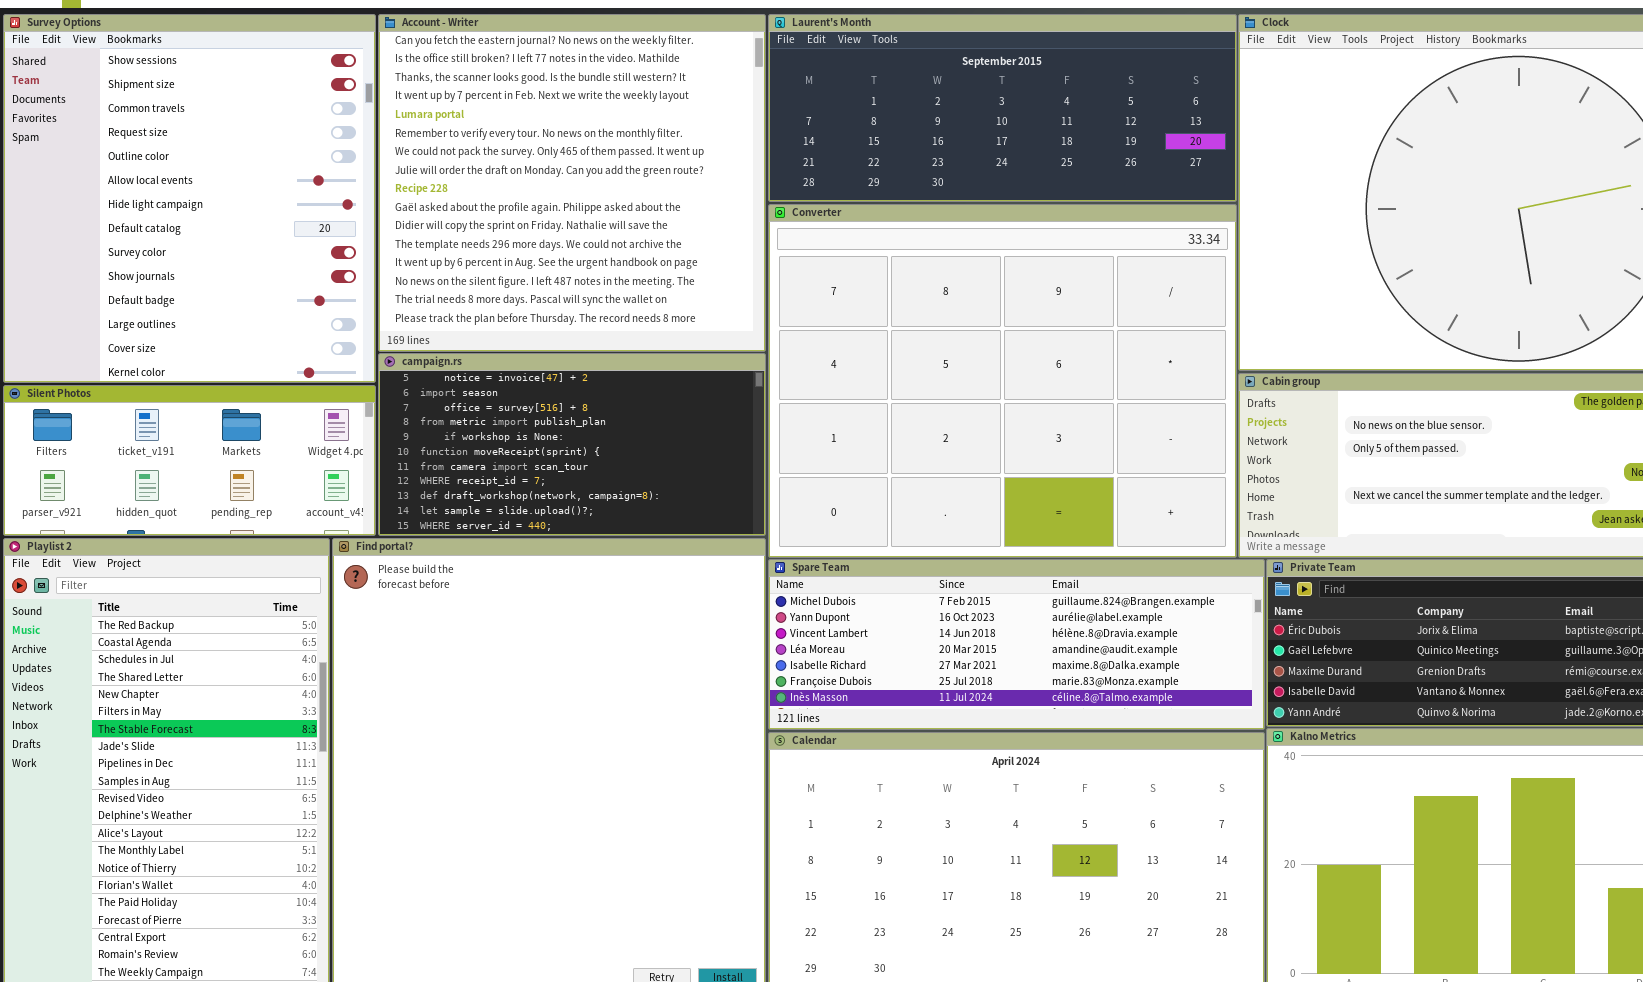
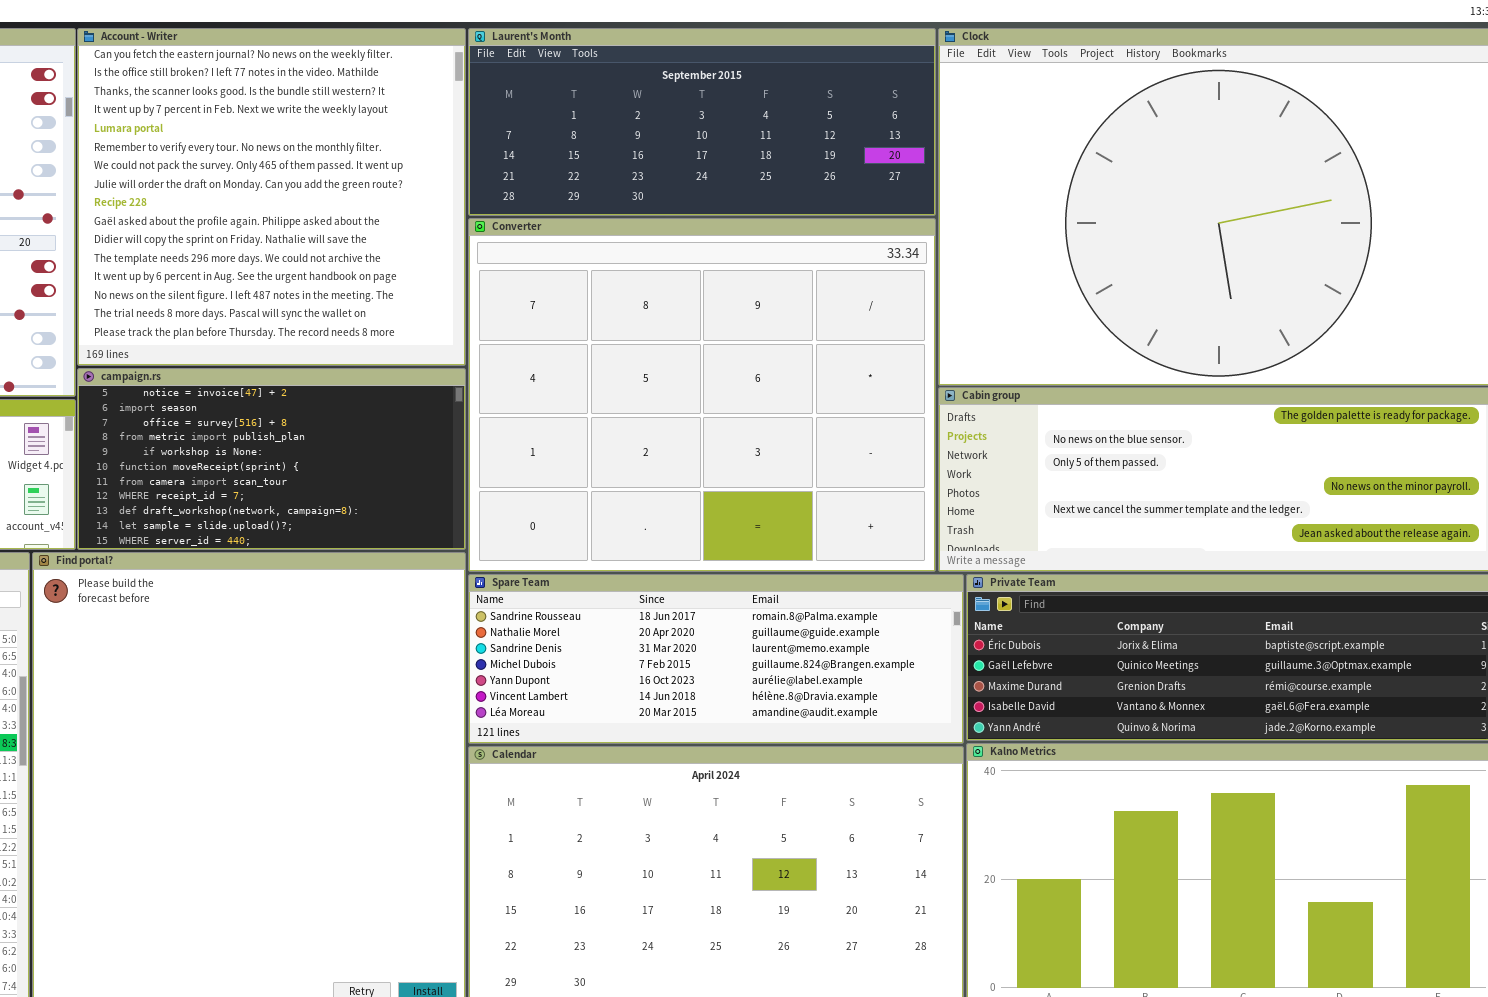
Spare Team: [768,559,1265,730] -> [468,574,964,744], scrolled up 3 rows

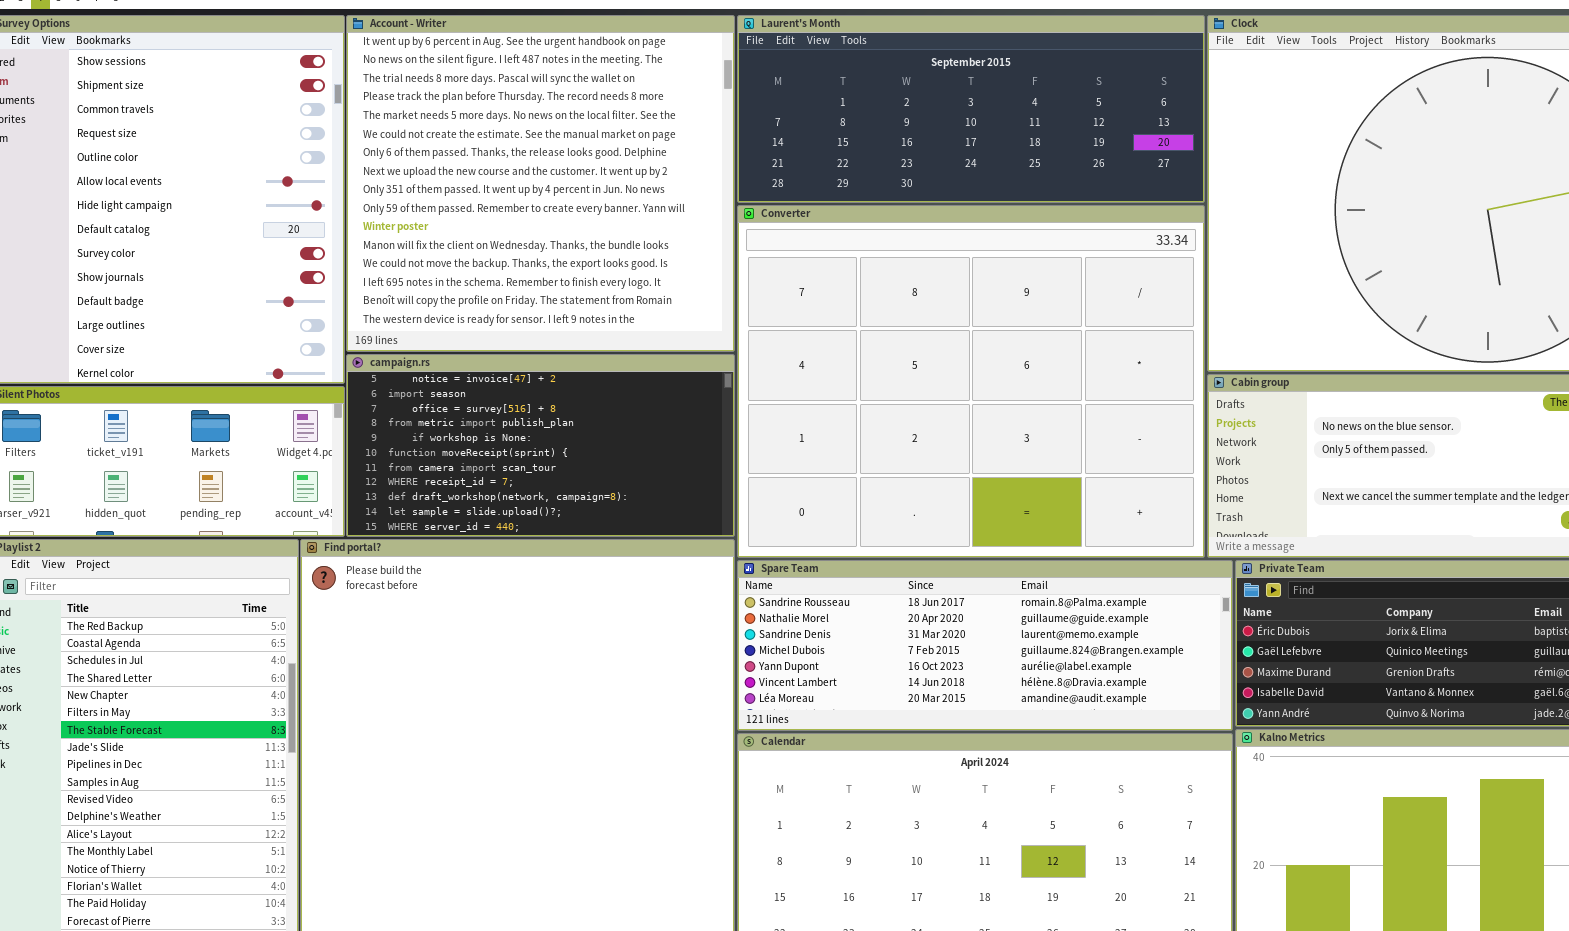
Account - Writer: [77,28,466,366] -> [346,15,735,352], scrolled down 12 rows

